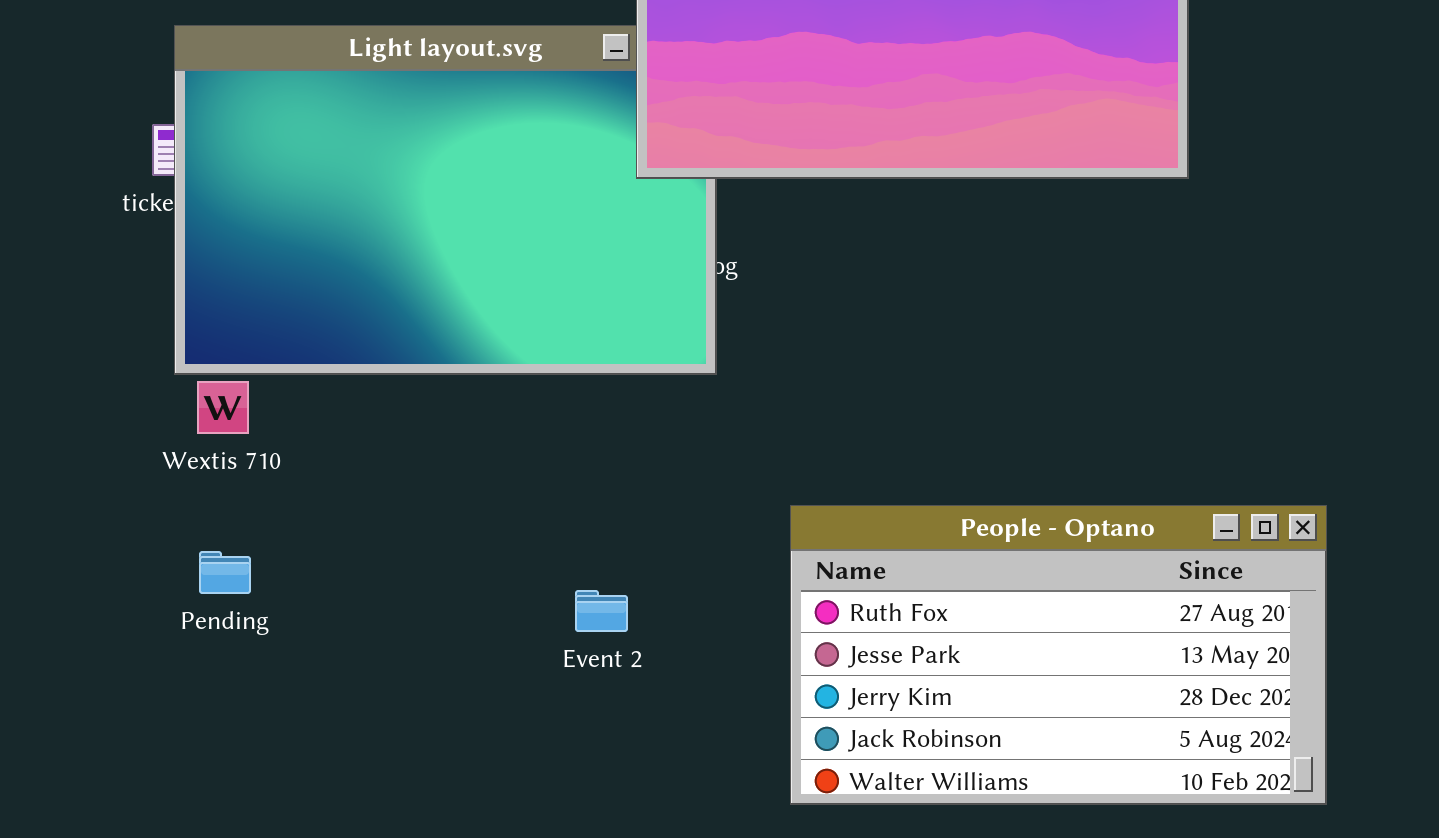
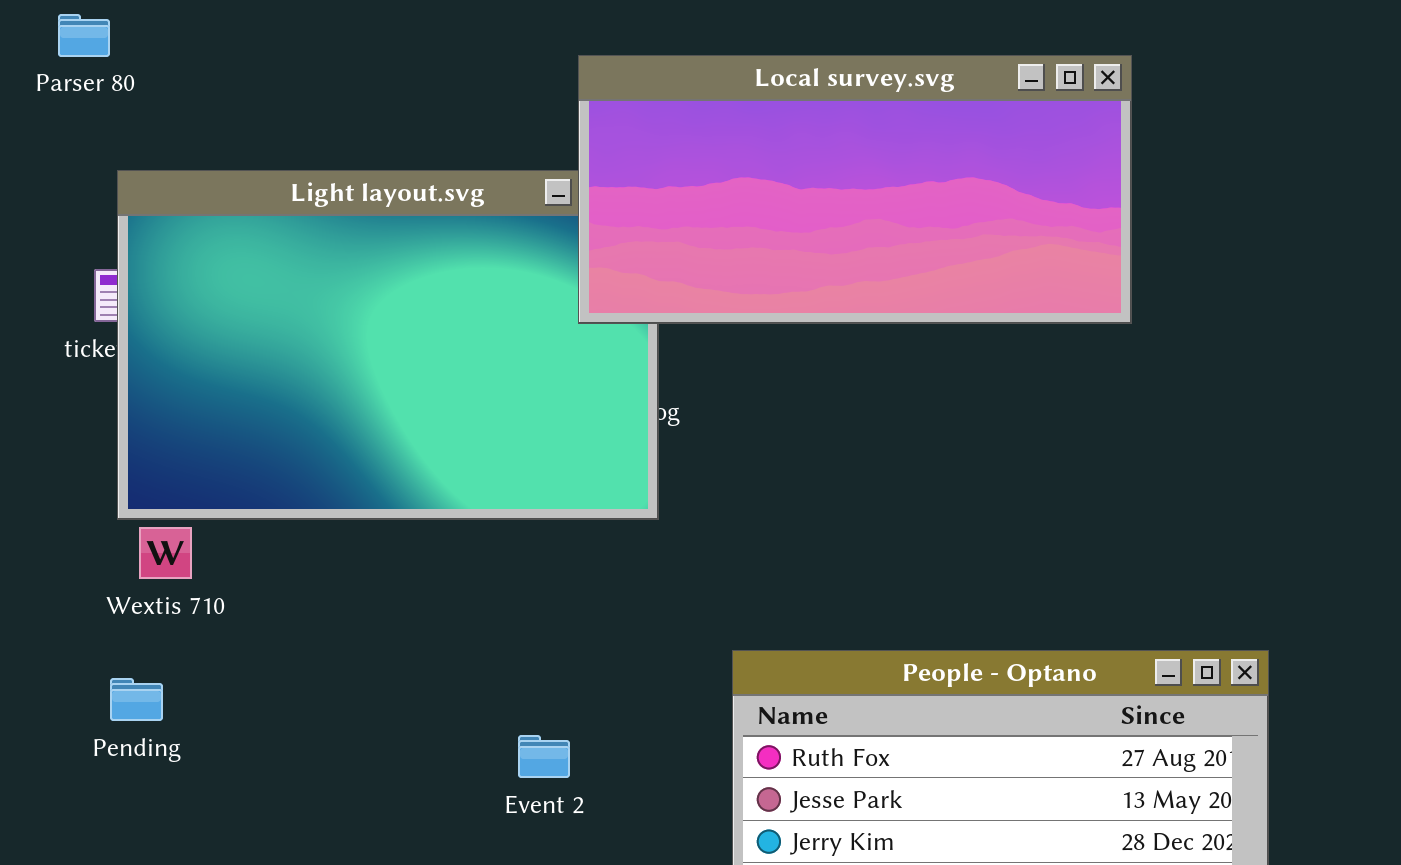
Pending: [199,551,251,594] -> [110,678,163,721], moved

